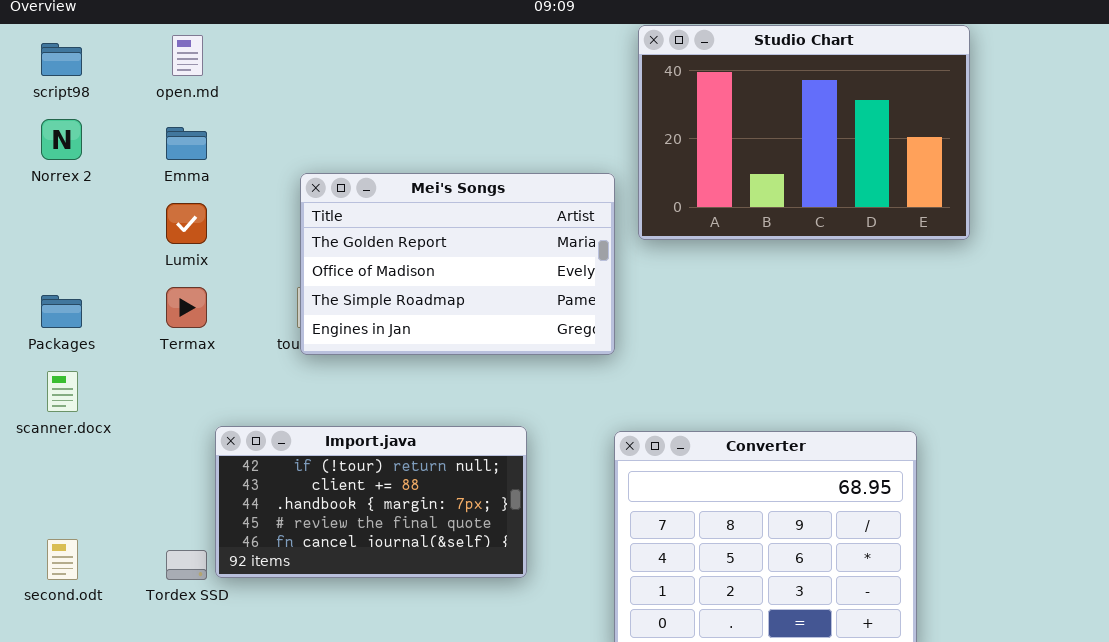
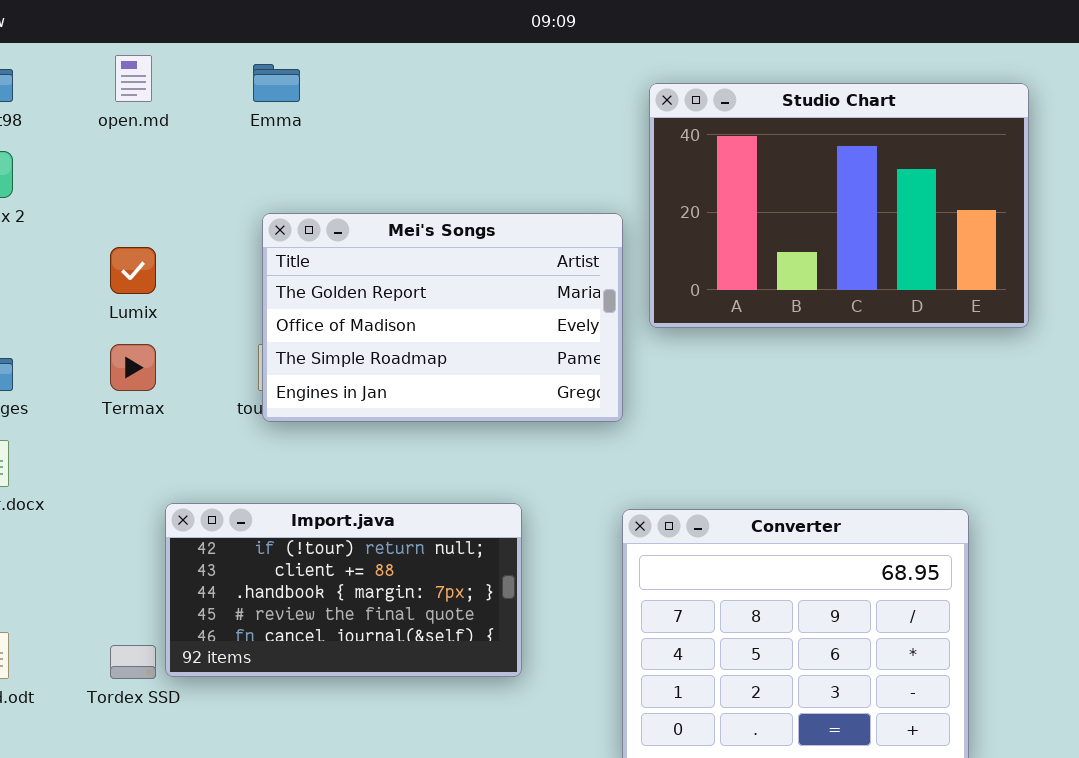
Studio Chart: [638,25,970,240] -> [649,83,1029,328], moved
Emma: [166,127,207,160] -> [253,64,300,102], moved

